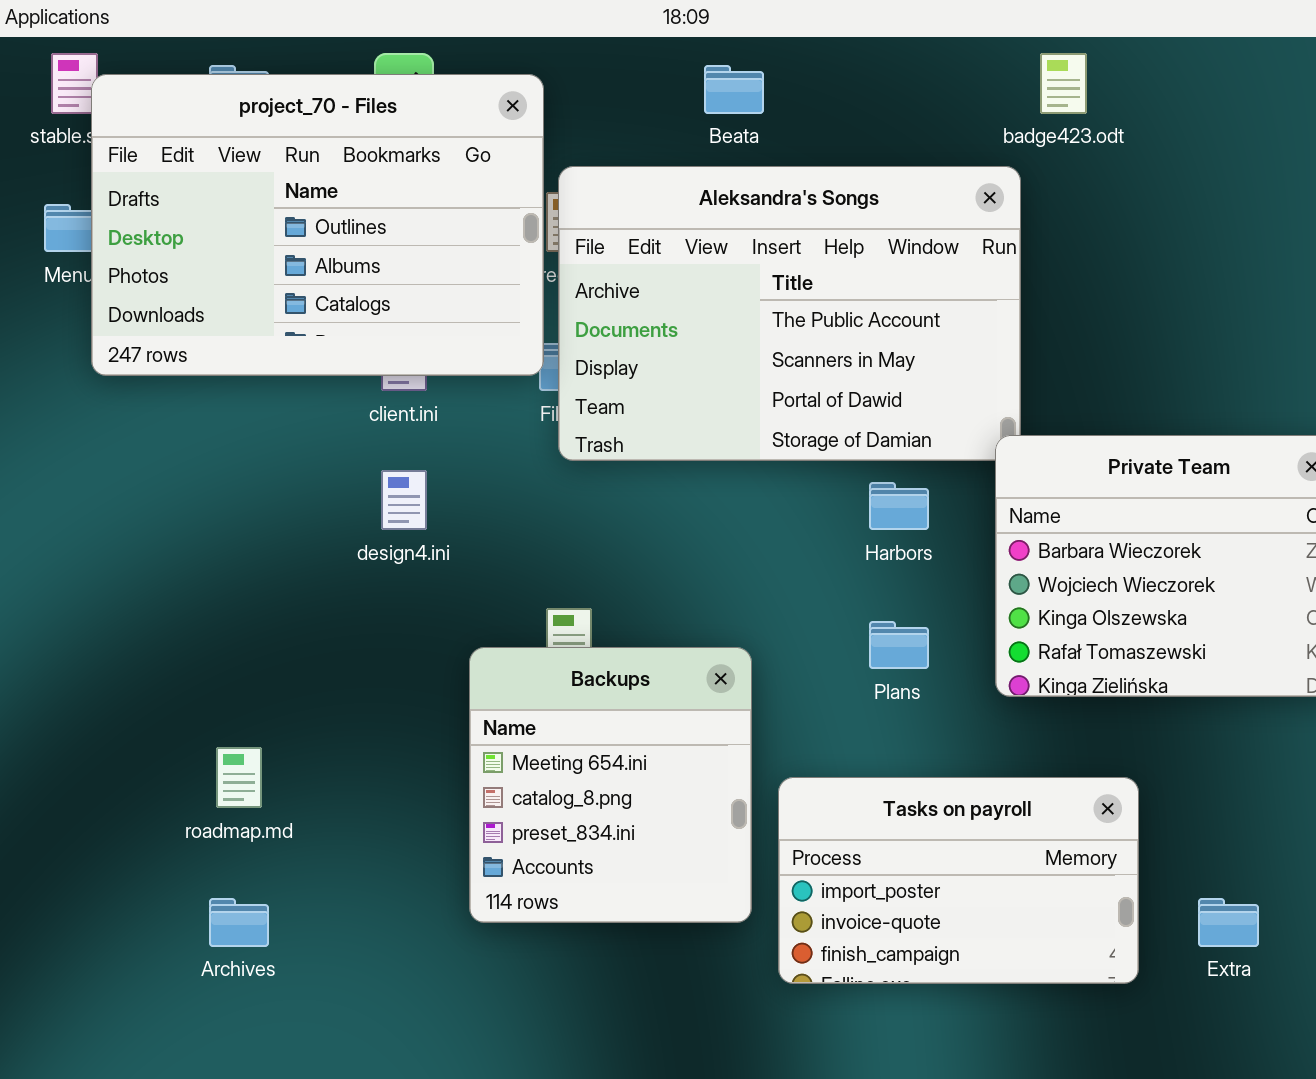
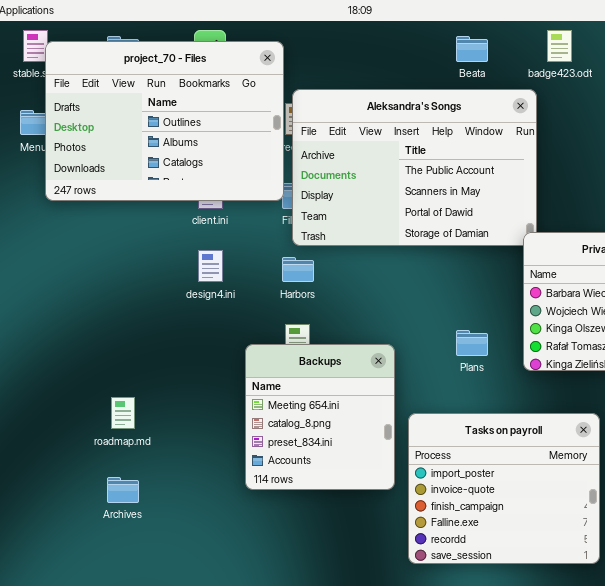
Beata: [704,65,764,114] -> [456,36,488,62], moved
Harbors: [869,482,929,530] -> [282,257,314,282], moved
Tasks on payroll: [778,777,1139,984] -> [408,413,600,564], resized

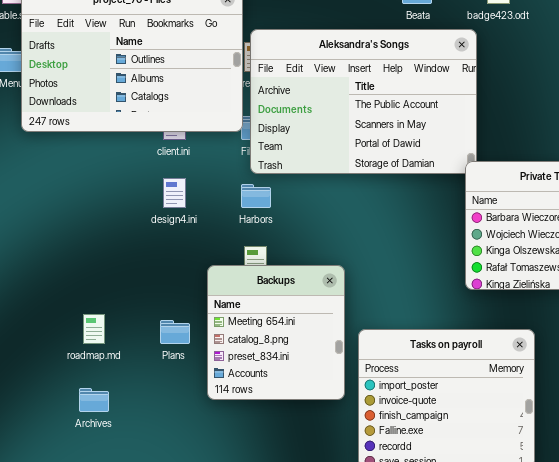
Plans: [456,330,488,356] -> [160,320,190,344], moved

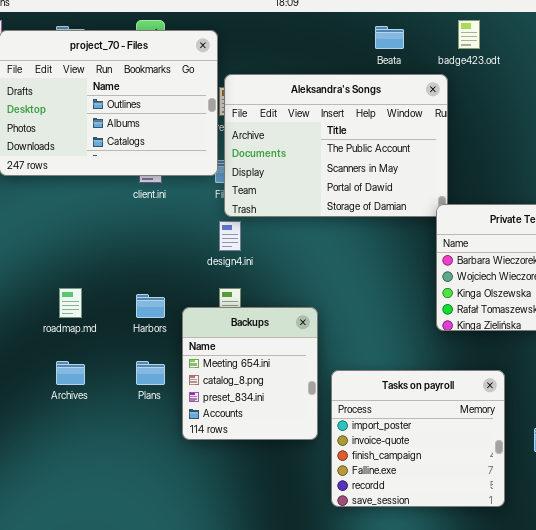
design4.ini: [163,178,186,208] -> [219,221,241,251], moved
Harbors: [241,184,271,208] -> [136,294,165,318], moved
roadmap.md: [83,314,105,344] -> [59,288,82,318], moved
Archives: [79,388,109,412] -> [56,361,85,385], moved

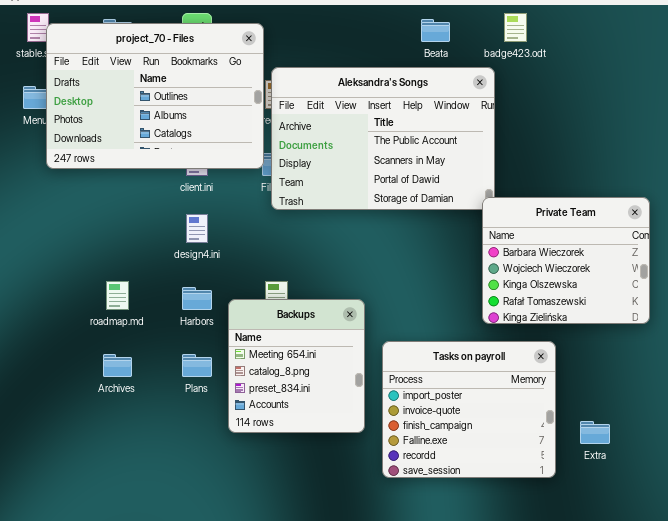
design4.ini: [219,221,241,251] -> [186,214,208,243], moved
Tasks on payroll: [331,370,505,507] -> [382,341,556,478], moved

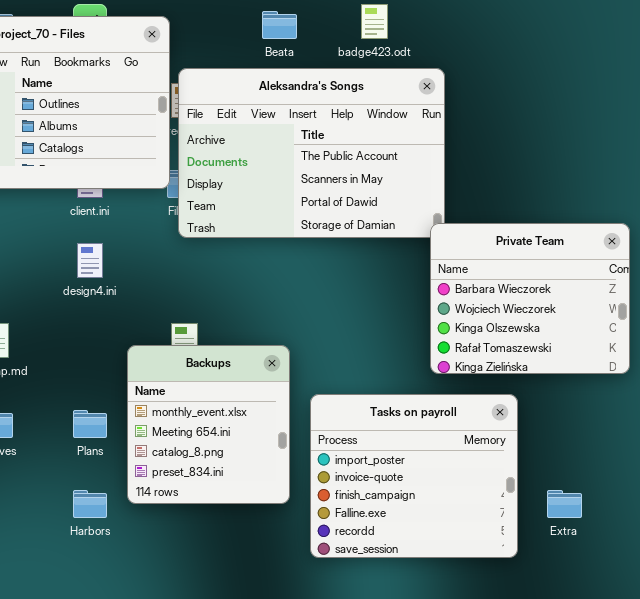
badge423.odt: [504,13,527,42] -> [361,4,388,39], moved
Beata: [421,19,450,42] -> [262,11,297,39], moved
Harbors: [182,287,212,310] -> [73,490,107,518], moved
Backups: [228,299,365,433] -> [127,345,290,504], scrolled up 1 row

